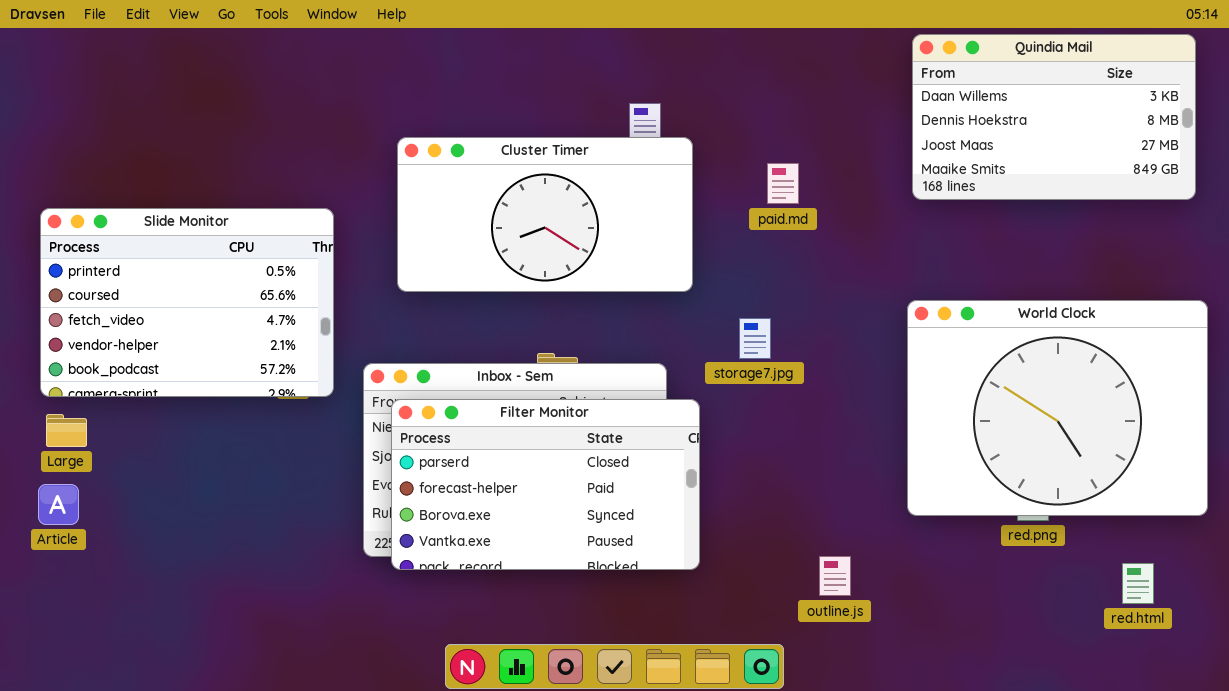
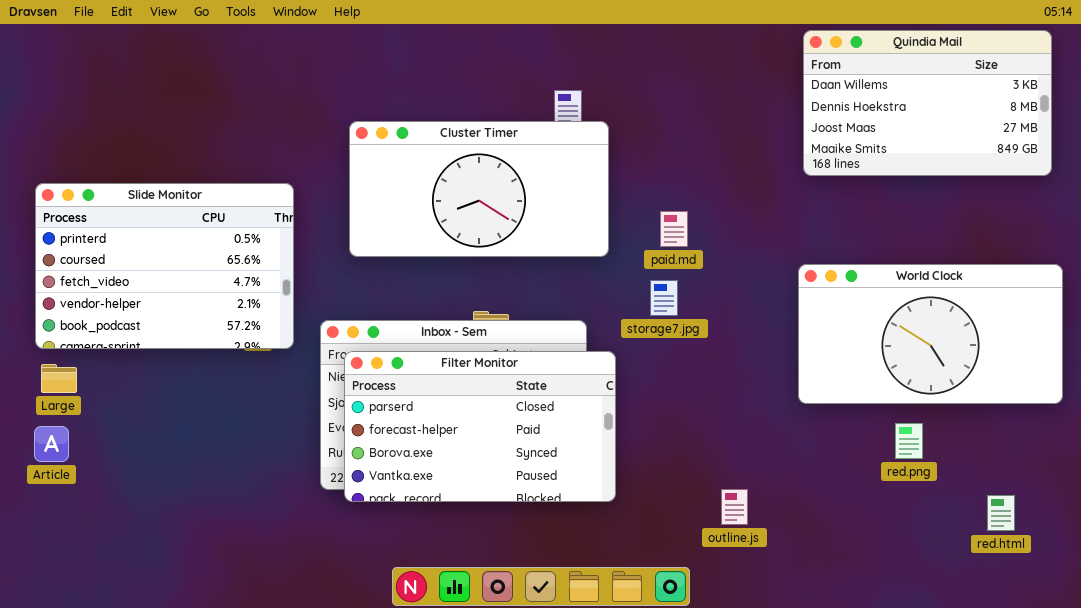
paid.md: [767,163,799,204] -> [660,211,688,247], moved
World Clock: [907,300,1208,516] -> [798,264,1063,404], resized

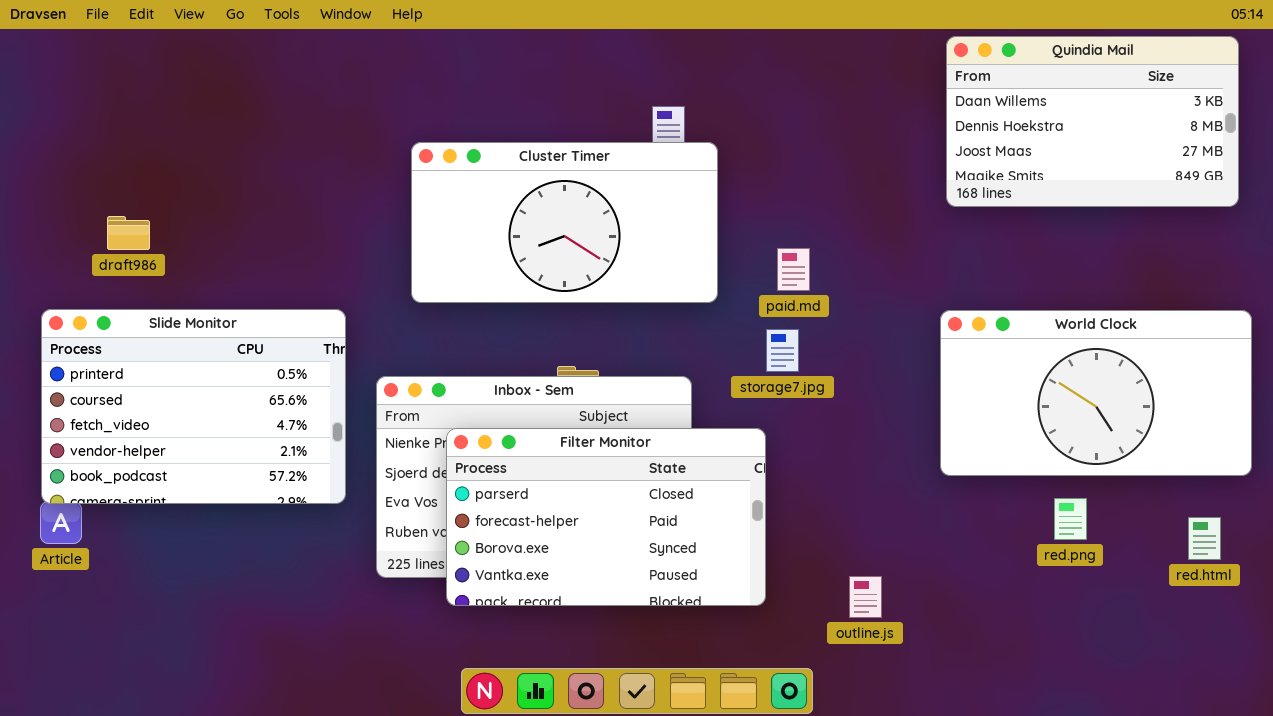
Slide Monitor: [35,183,294,349] -> [41,309,346,504], moved
Filter Monitor: [344,351,616,502] -> [446,428,766,606], moved
red.html: [987,495,1015,531] -> [1188,517,1221,560], moved

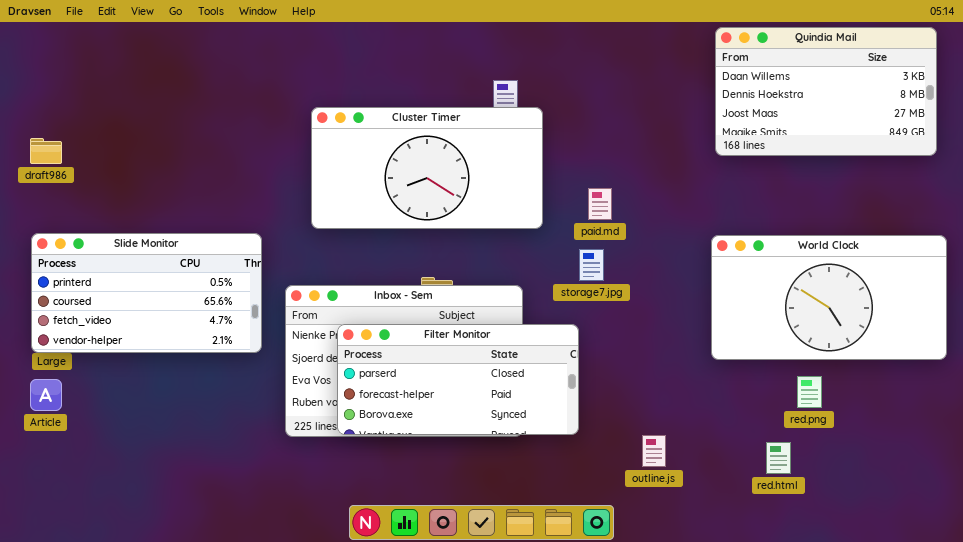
draft986: [107,216,150,250] -> [30,138,62,164], moved
Slide Monitor: [41,309,346,504] -> [31,233,262,353], resized
Filter Monitor: [446,428,766,606] -> [337,324,579,435], resized
red.html: [1188,517,1221,560] -> [766,442,791,474], moved

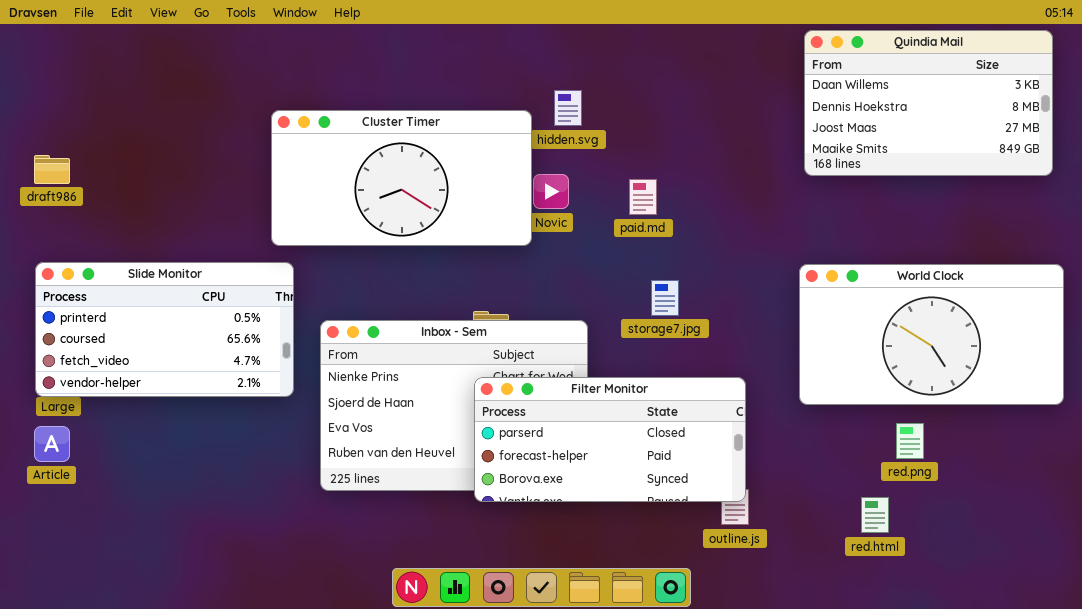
Cluster Timer: [311,107,543,229] -> [271,110,532,246], moved
paid.md: [588,188,612,220] -> [629,179,657,215], moved
Filter Monitor: [337,324,579,435] -> [474,377,746,502], moved

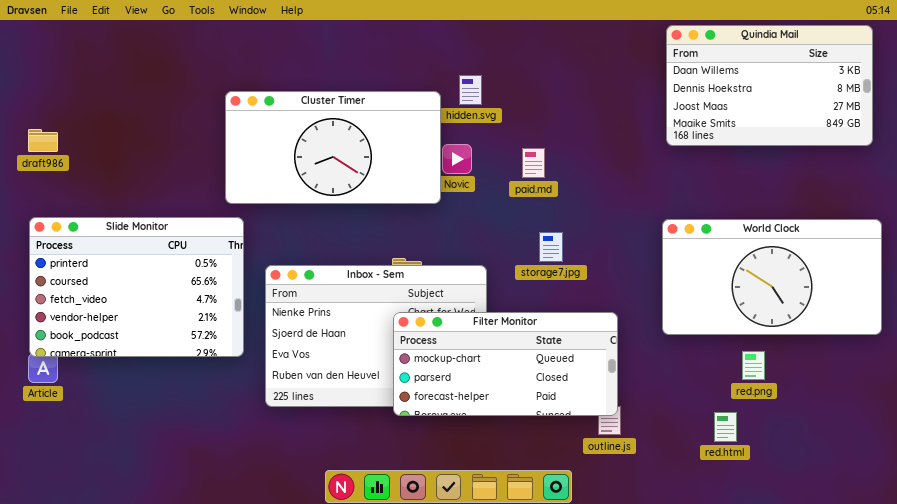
Slide Monitor: [35,262,294,397] -> [29,217,244,357], resized
Filter Monitor: [474,377,746,502] -> [393,312,618,416], scrolled up 1 row

